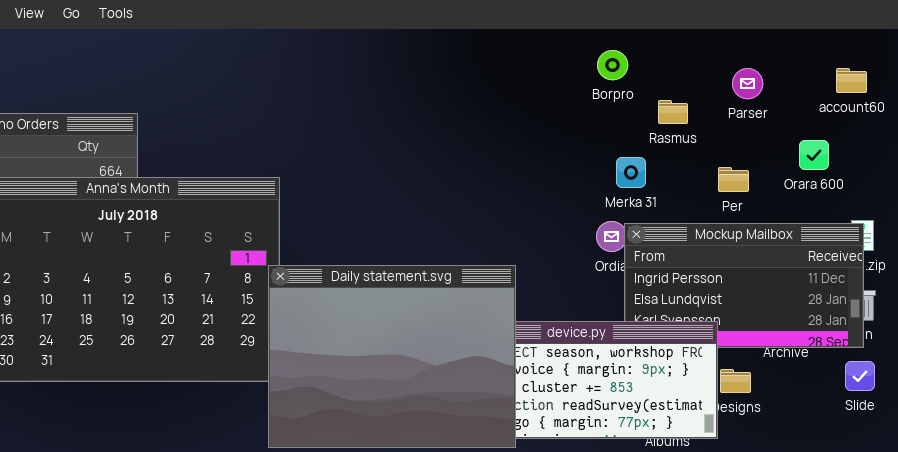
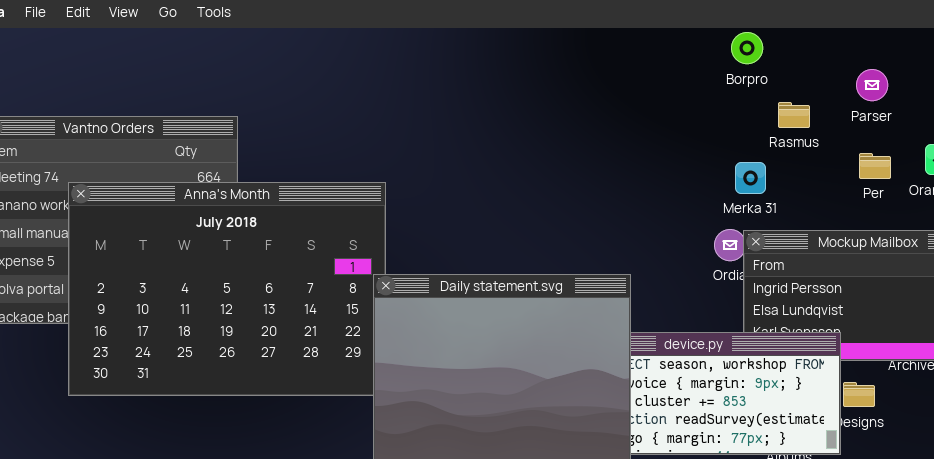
Borpro: [597,50,628,80] -> [731,32,763,64], moved
Per: [718,167,749,192] -> [859,153,891,179], moved

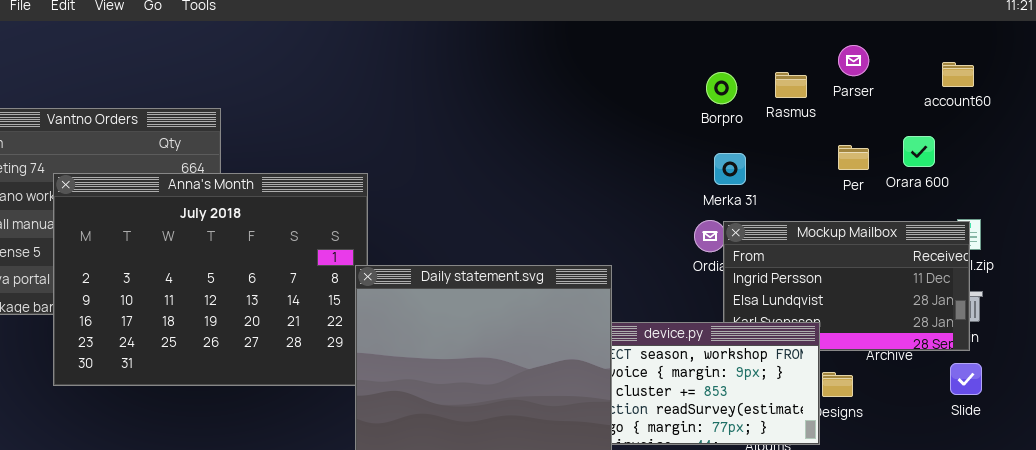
Borpro: [731,32,763,64] -> [706,72,737,104], moved
Parser: [856,69,888,101] -> [838,45,869,76], moved
Rasmus: [778,102,810,128] -> [775,72,807,98], moved

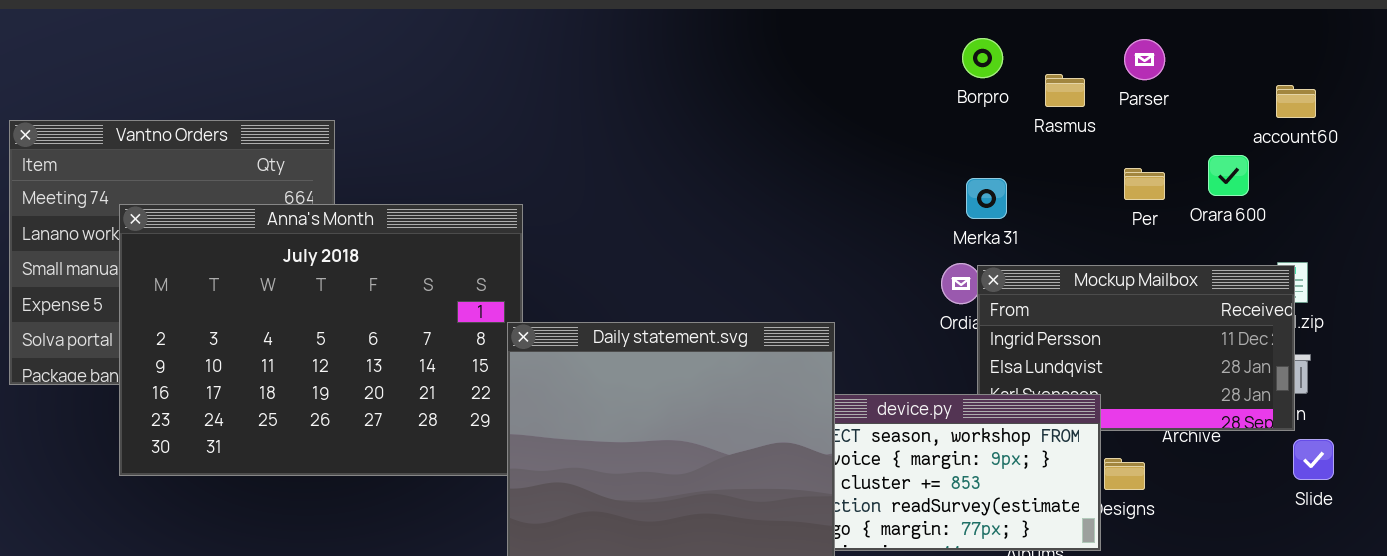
account60: [942,62,974,87] -> [1276,85,1316,118], moved
Borpro: [706,72,737,104] -> [962,38,1003,78], moved
Slide: [950,363,982,395] -> [1293,439,1334,480], moved

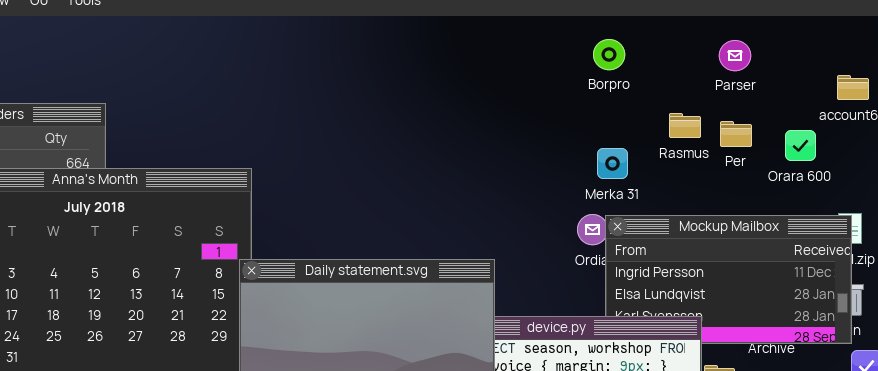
Rasmus: [1045,74,1085,107] -> [669,113,701,138], moved
Per: [1124,168,1165,200] -> [720,121,752,147], moved

